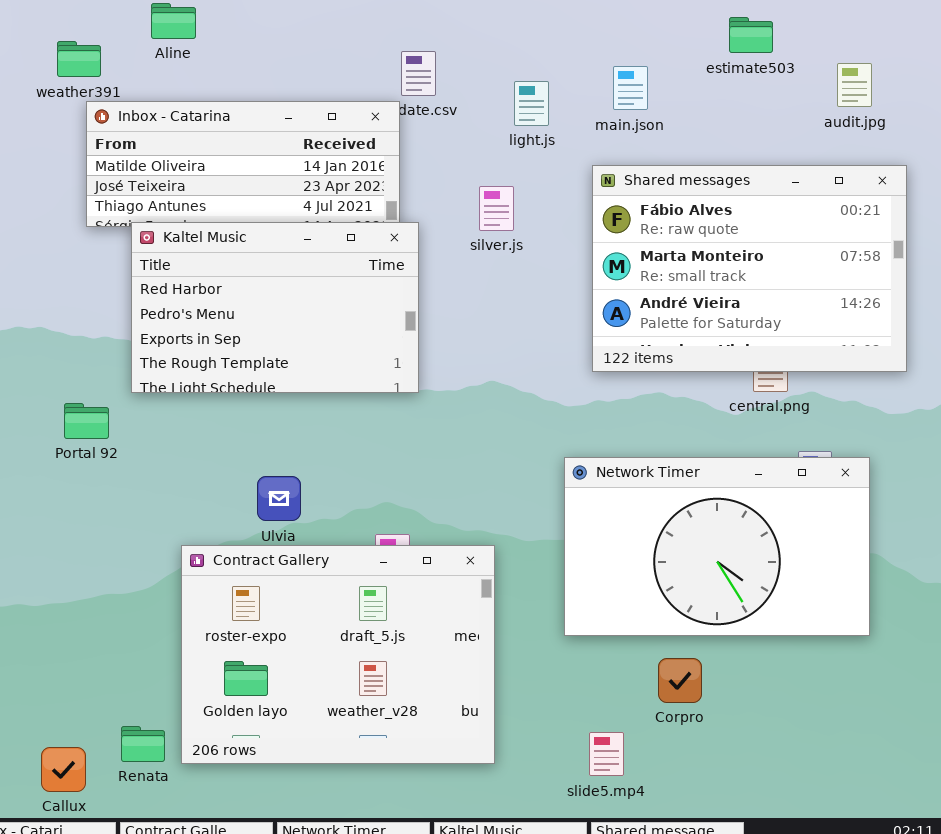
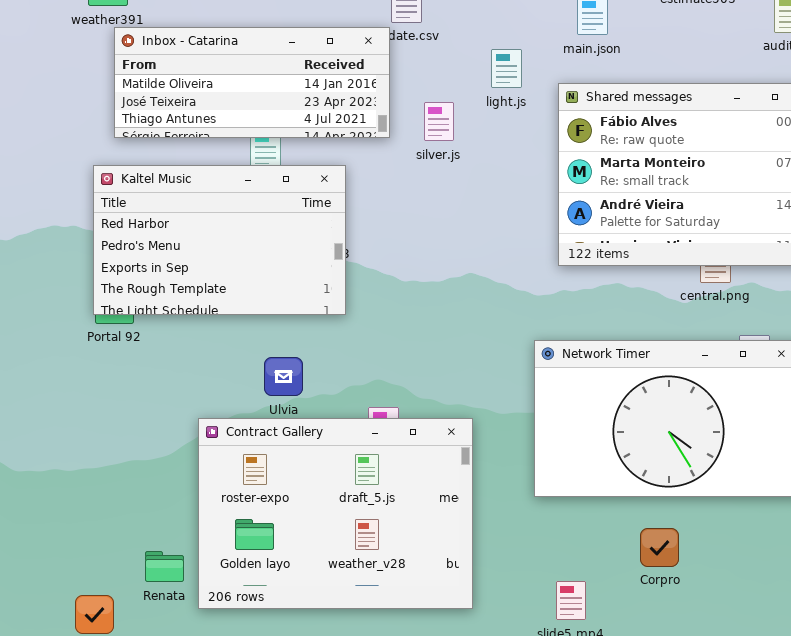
light.js: [514,81,549,126] -> [491,49,522,88], moved
silver.js: [479,186,514,231] -> [424,102,454,141], moved
Kaltel Music: [131,222,419,393] -> [93,165,346,315], moved
Corpro: [658,658,702,703] -> [640,528,679,567], moved
Renata: [121,726,165,762] -> [145,551,184,582], moved

